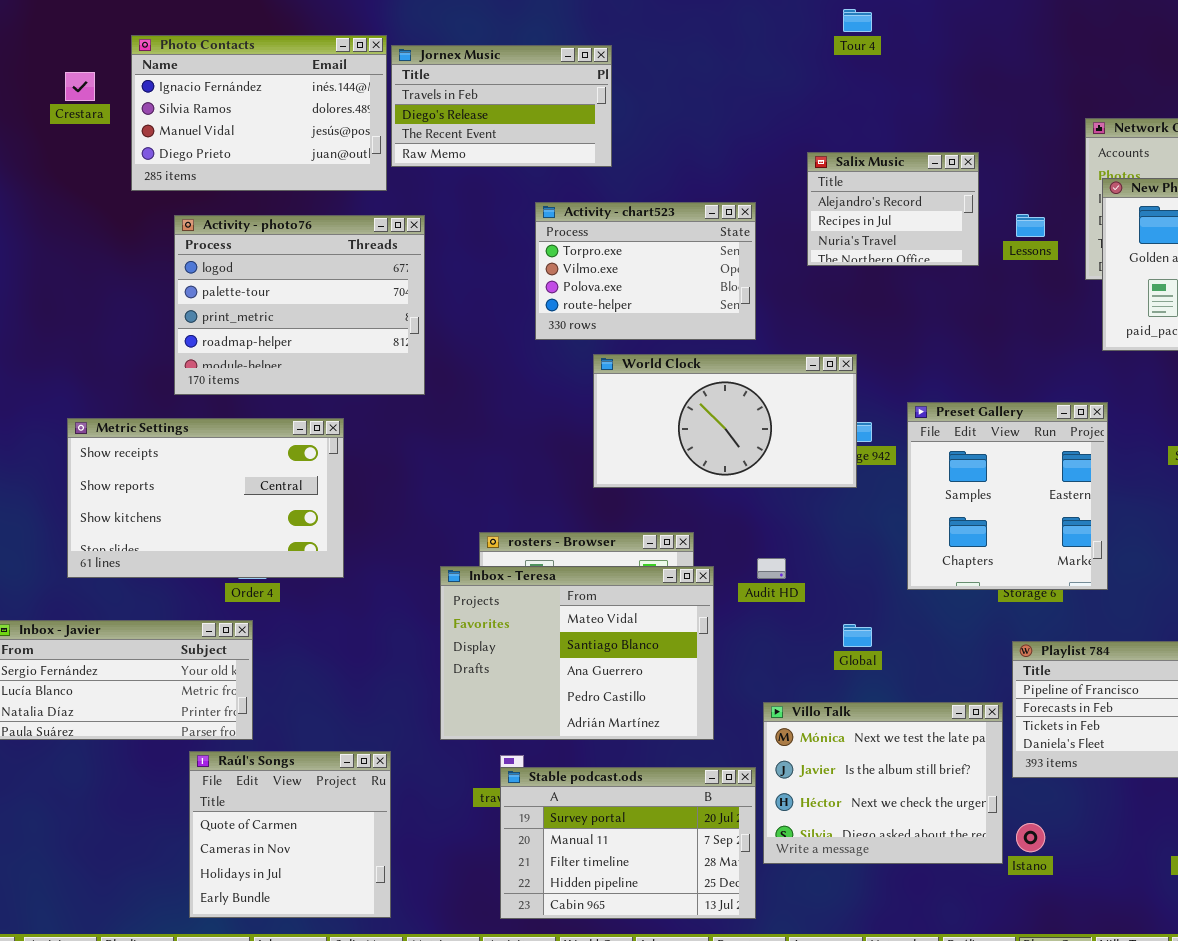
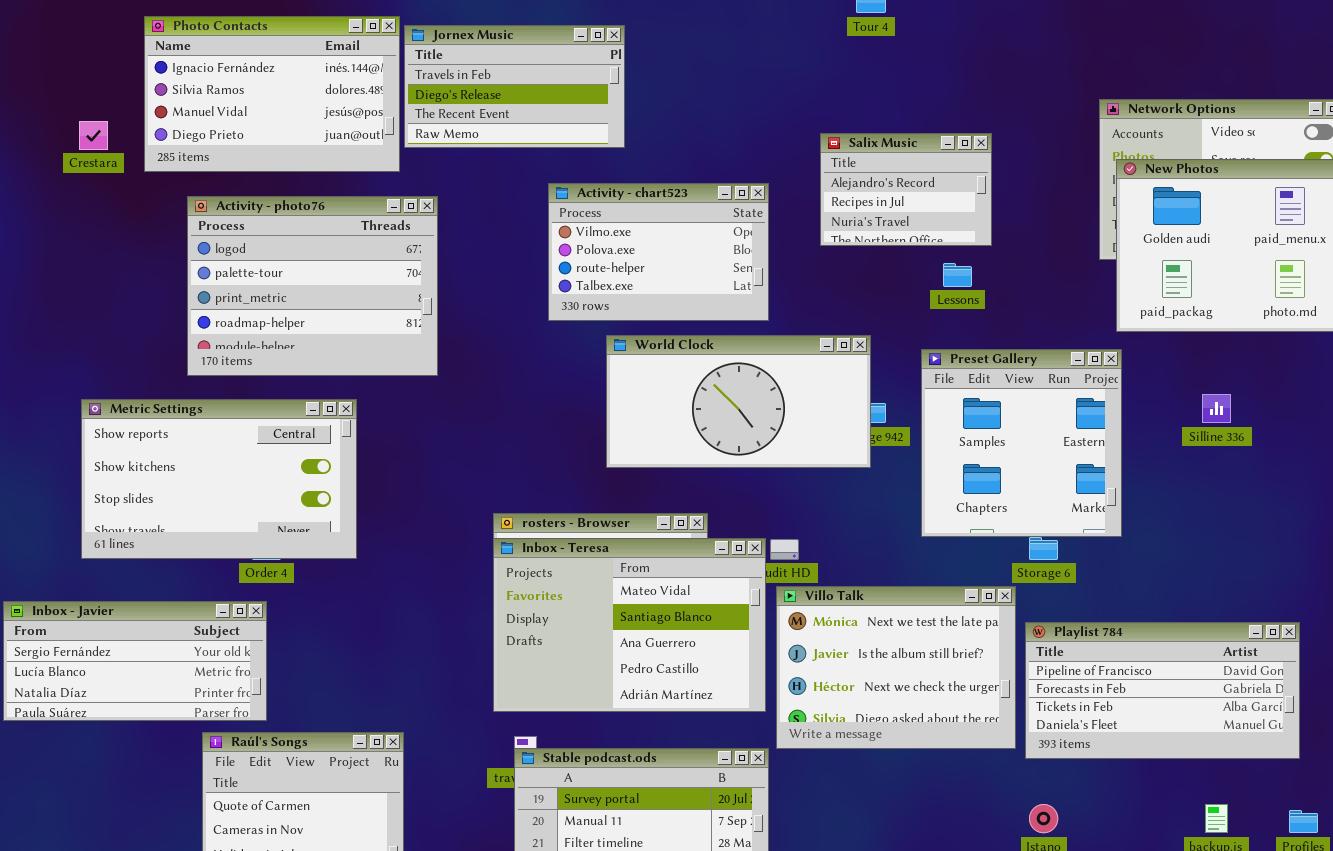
Crestara: [65,72,95,101] -> [79,121,108,150], moved
Activity - chart523: [535,202,756,340] -> [548,183,769,321], scrolled down 1 row
Lessons: [1016,214,1045,237] -> [943,263,972,287], moved
Preset Gallery: [907,402,1108,590] -> [921,349,1122,537], moved
Metric Settings: [67,418,344,578] -> [81,399,357,559], scrolled down 1 row
Inbox - Teresa: [440,566,714,740] -> [493,538,766,712], moved
Villo Talk: [763,702,1003,864] -> [776,586,1016,749], moved

